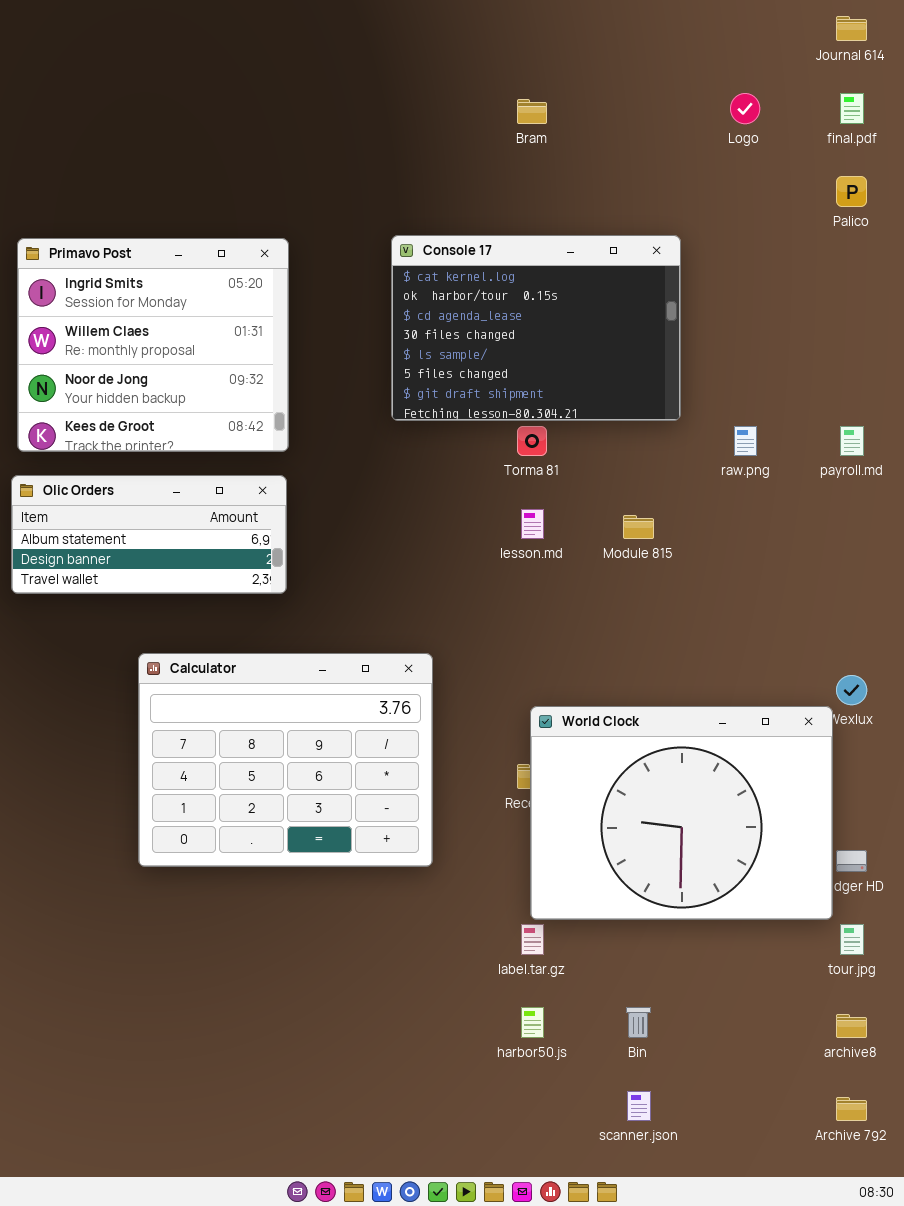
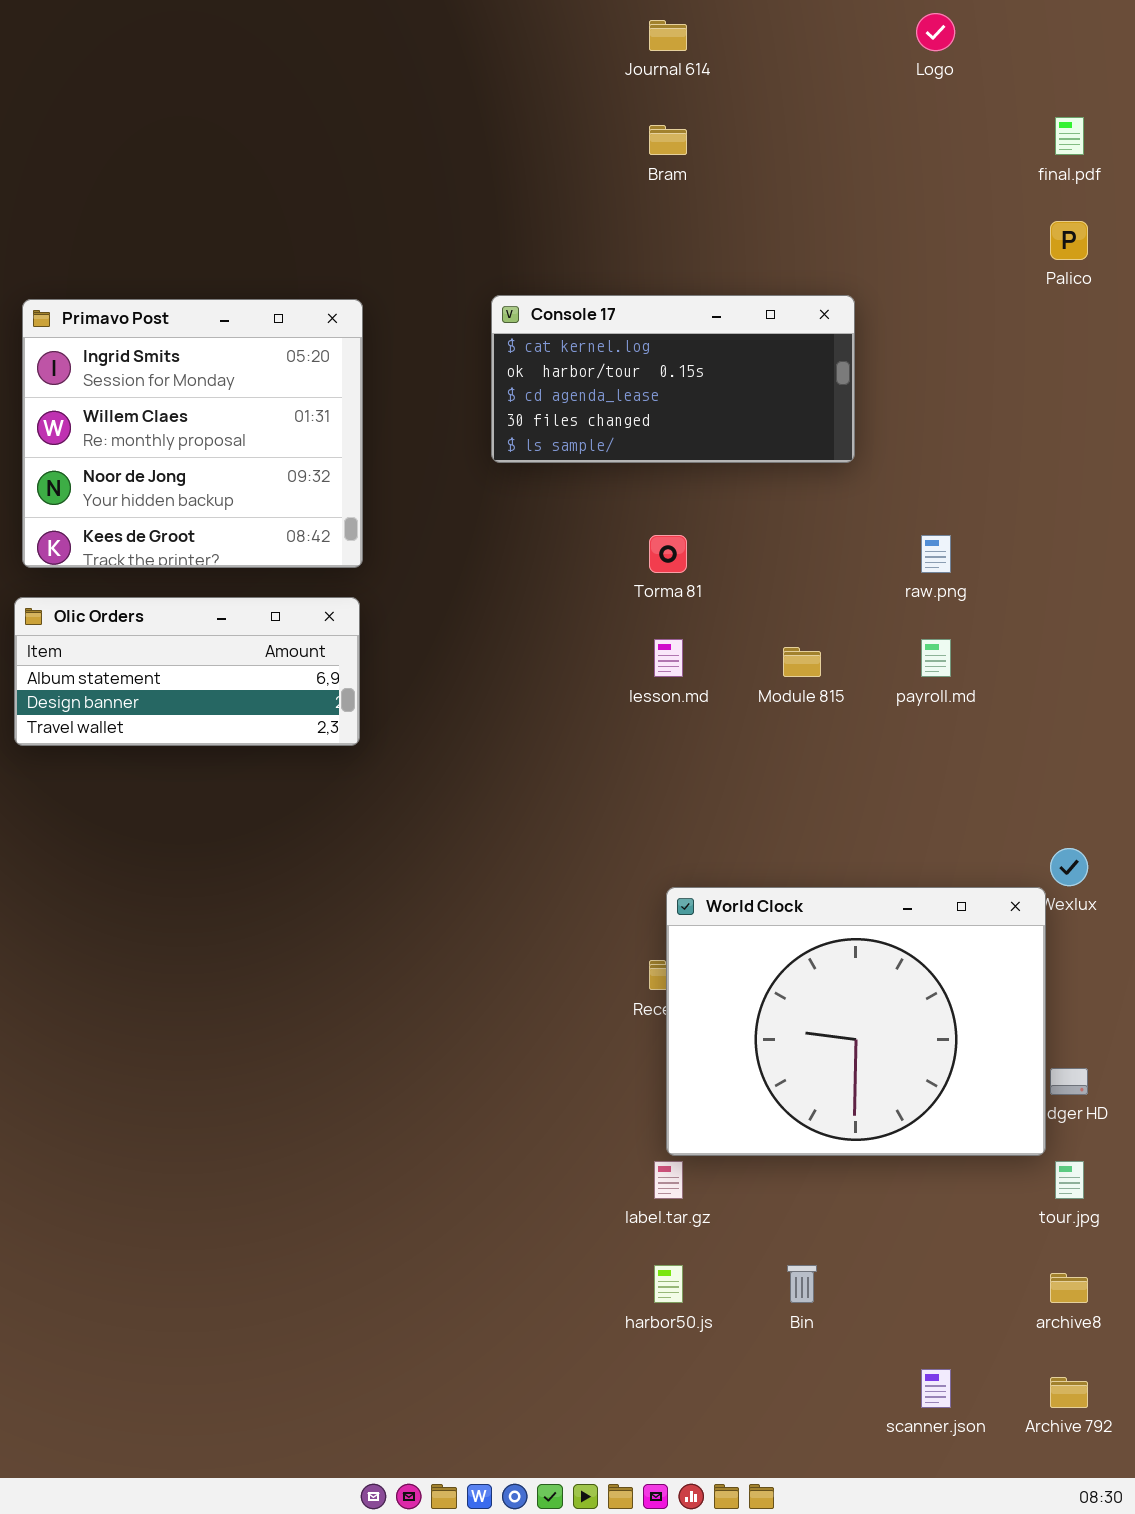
Journal 614: [836,16,867,41] -> [649,20,687,51], moved
Logo: [730,93,760,124] -> [916,13,955,51], moved
Console 17: [391,235,681,421] -> [491,295,855,463], resized
payroll.md: [840,426,864,456] -> [921,639,951,677], moved
Calculator: [138,653,433,867] -> none, closed
scanner.json: [627,1091,651,1121] -> [921,1369,951,1408], moved

